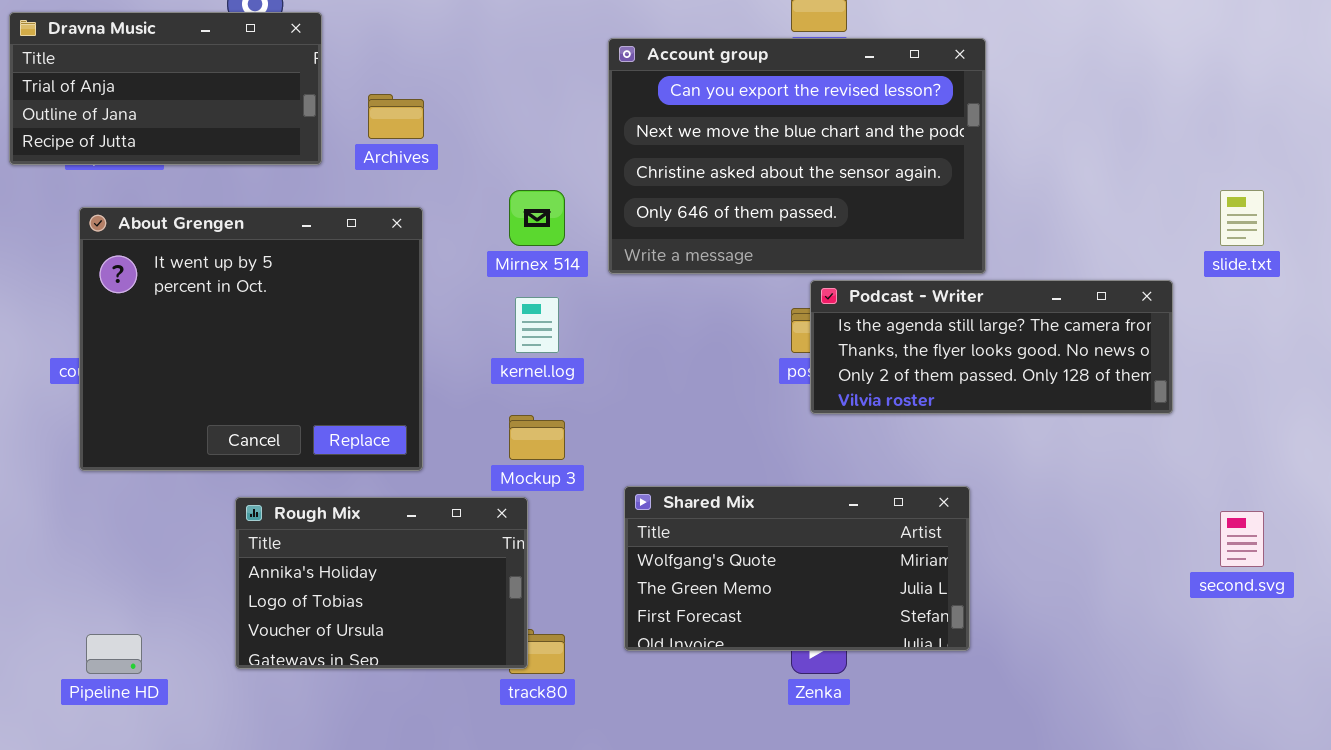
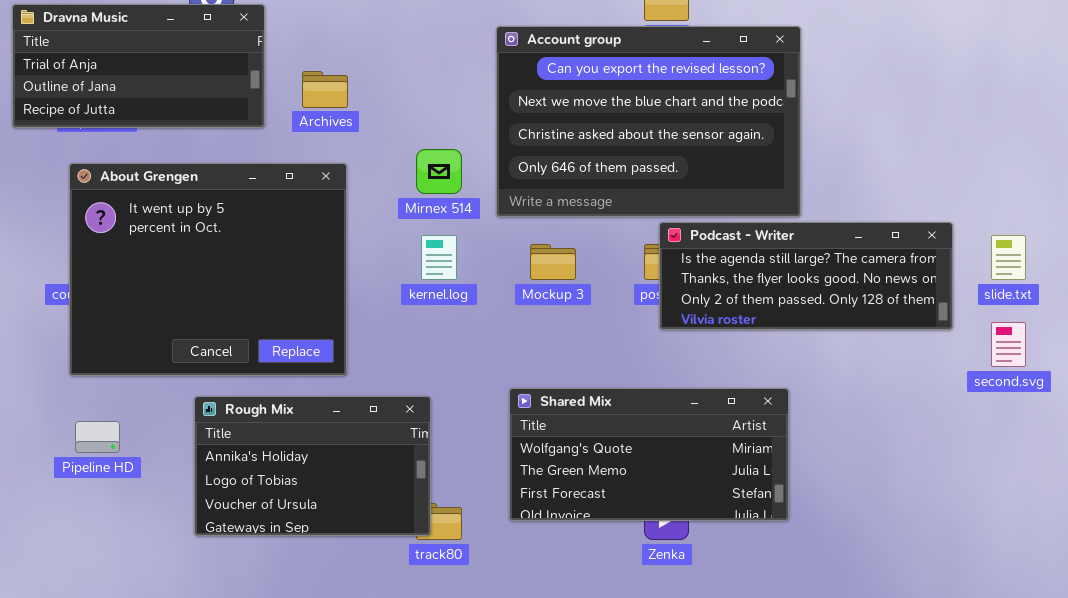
slide.txt: [1220,190,1264,246] -> [991,235,1026,280], moved
Mockup 3: [509,415,565,460] -> [530,244,576,280], moved
second.svg: [1220,511,1264,567] -> [991,322,1026,367], moved
Pipeline HD: [86,634,142,674] -> [75,421,120,453], moved

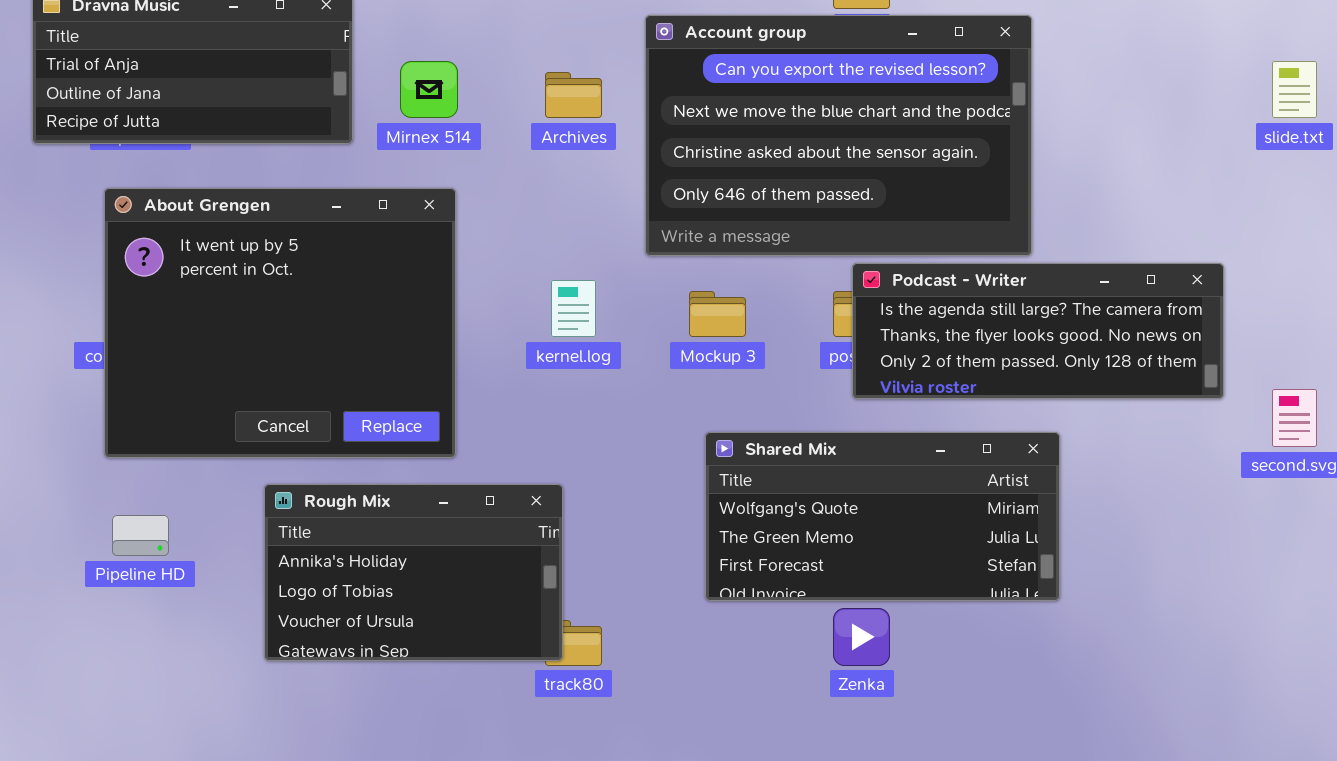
Archives: [302,71,348,108] -> [545,72,602,118], moved
Mirnex 514: [416,149,462,194] -> [400,61,458,118], moved
slide.txt: [991,235,1026,280] -> [1272,61,1317,118], moved
Shared Mix: [509,388,789,521] -> [705,432,1060,601], moved

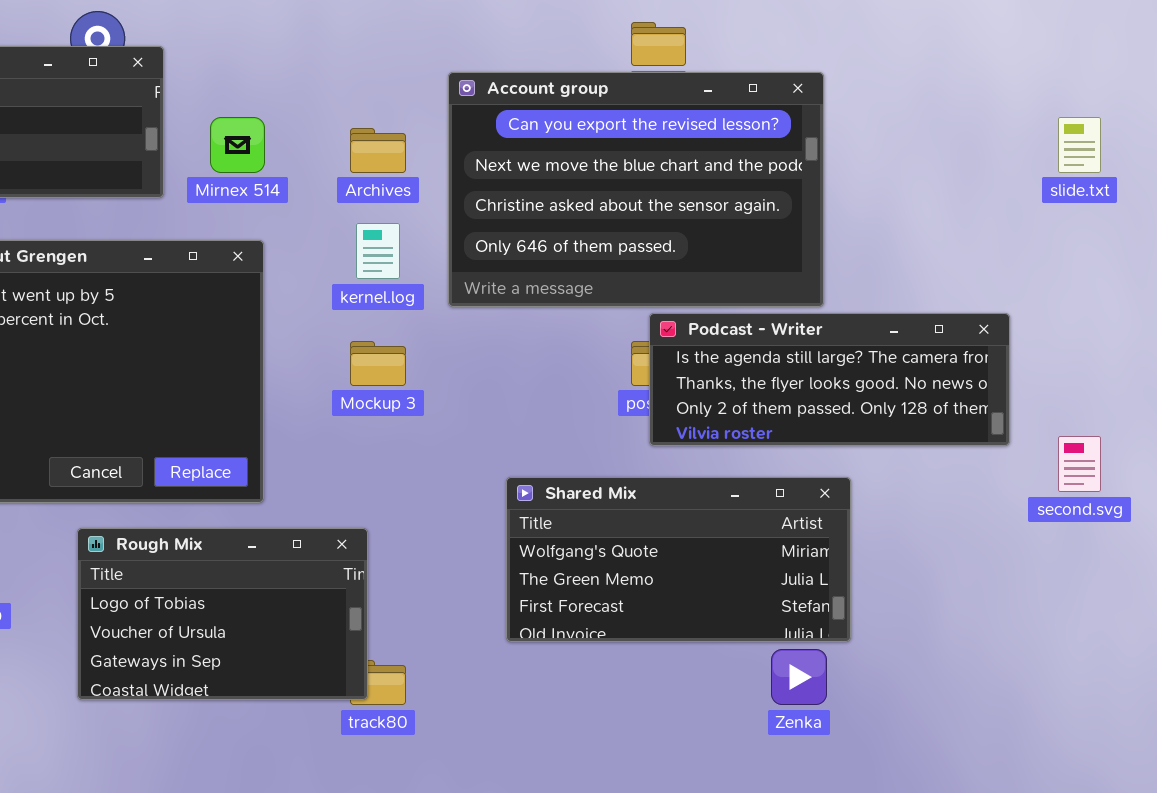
kernel.log: [551,280,596,337] -> [356,223,400,279], moved
Mockup 3: [689,291,746,337] -> [350,341,406,386], moved
Rough Mix: [264,484,563,661] -> [77,528,368,700], scrolled down 1 row
Zenka: [833,608,890,666] -> [771,649,827,705], moved

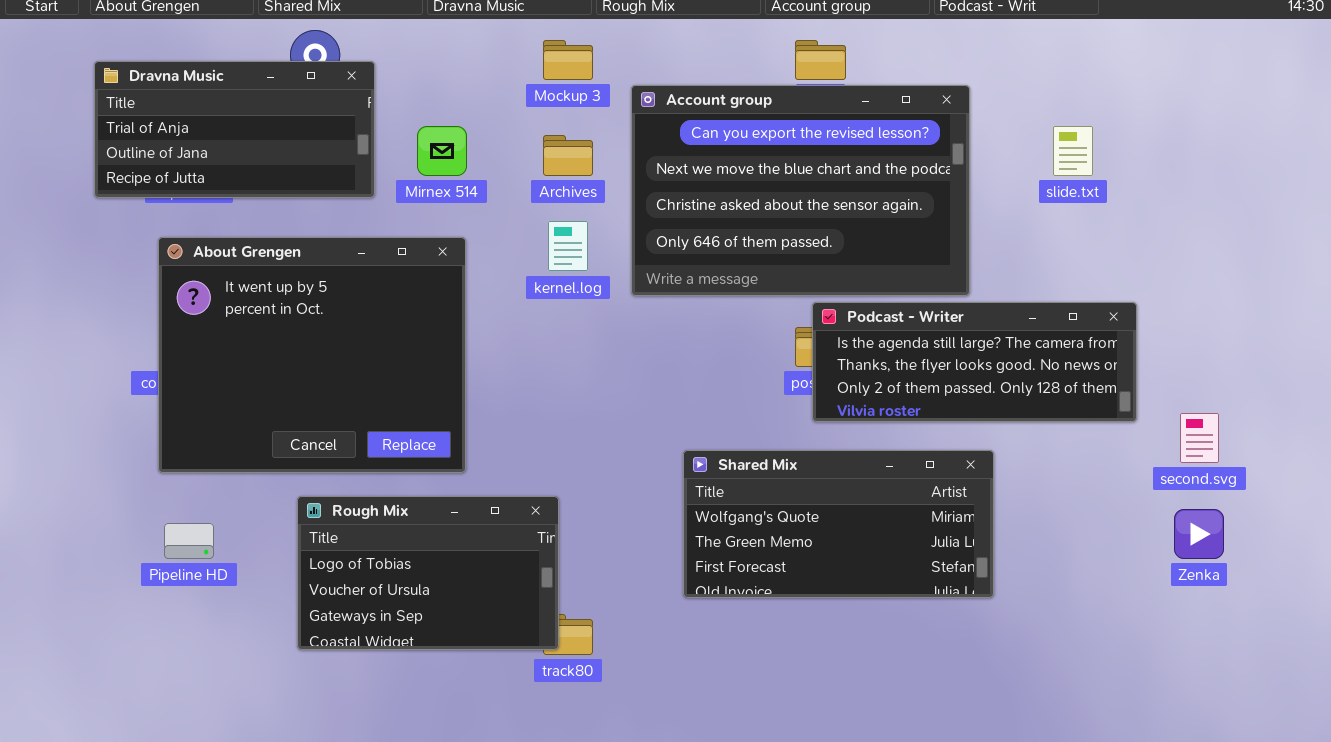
slide.txt: [1058,117,1101,173] -> [1053,126,1093,176], moved
Mockup 3: [350,341,406,386] -> [543,40,593,80], moved
Zenka: [771,649,827,705] -> [1174,509,1224,559], moved

